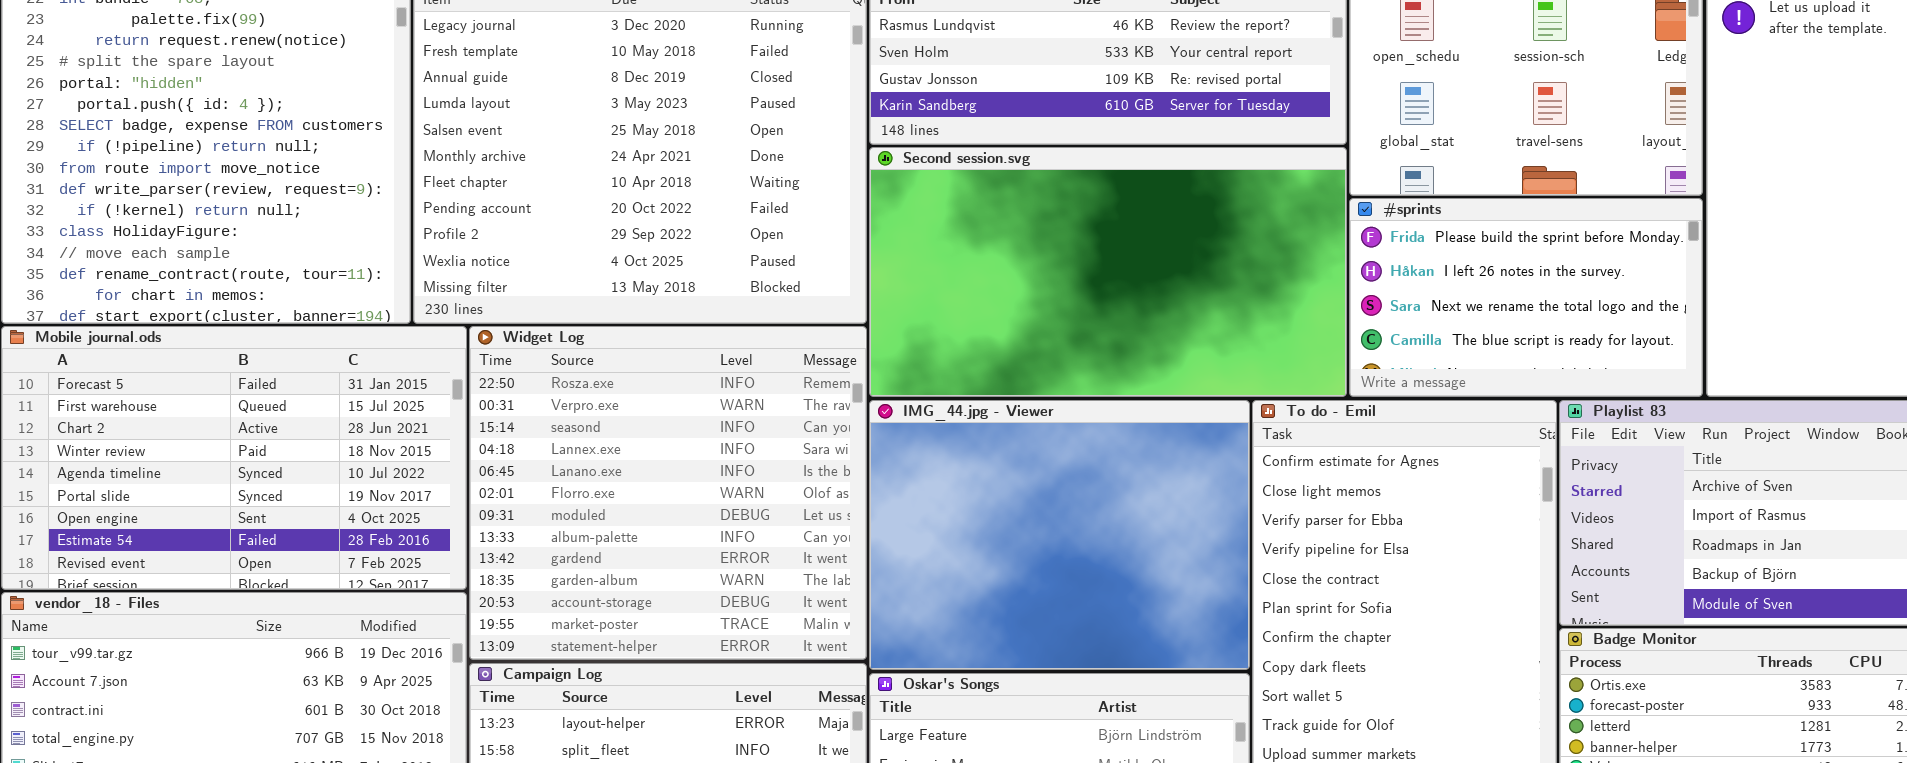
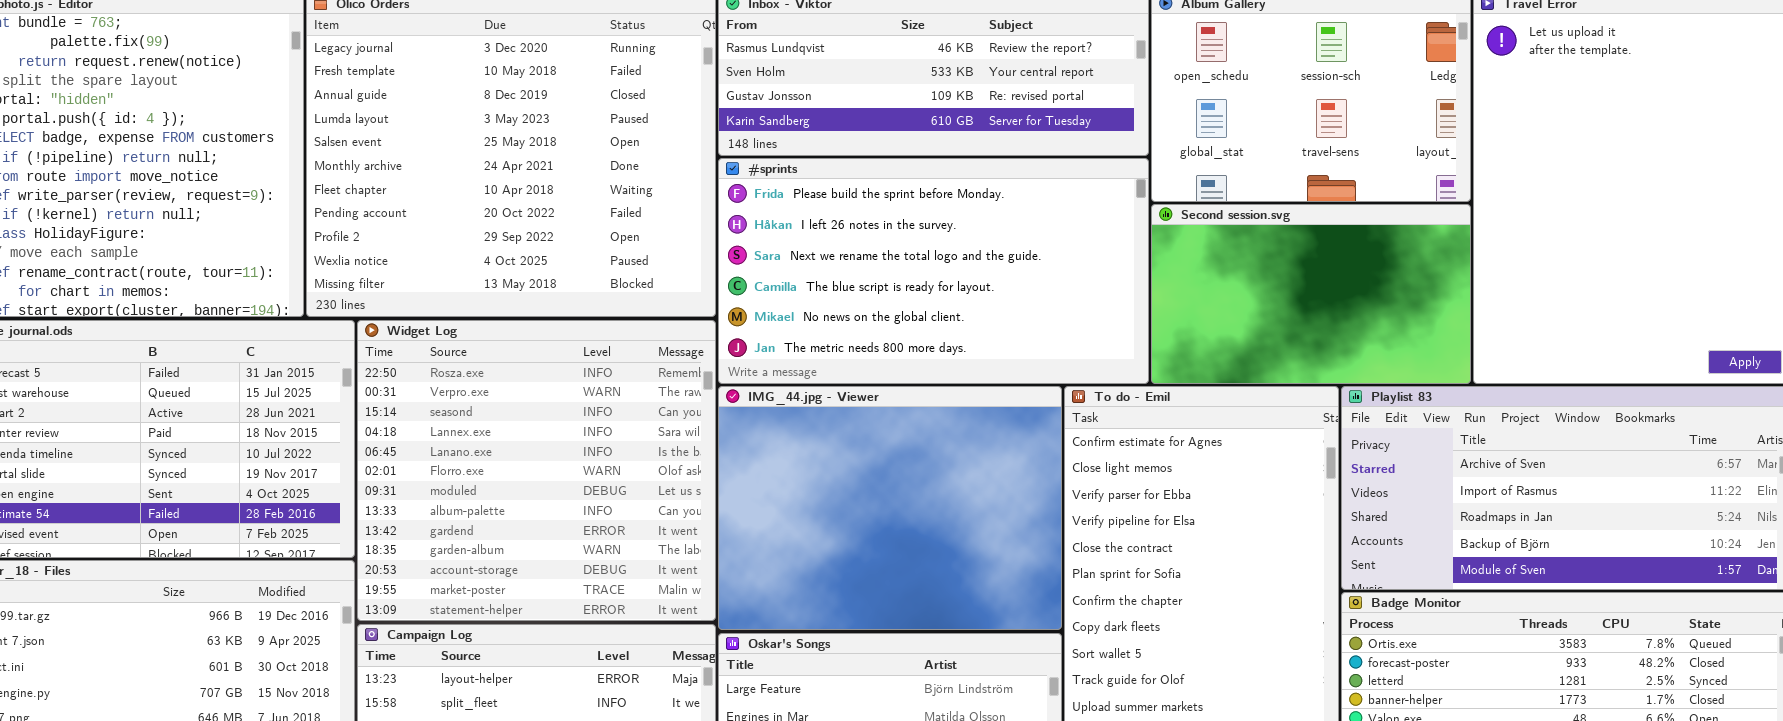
Second session.svg: [869,147,1347,397] -> [1151,204,1471,384], moved, resized
#sprints: [1349,198,1703,397] -> [718,158,1149,384], moved, resized

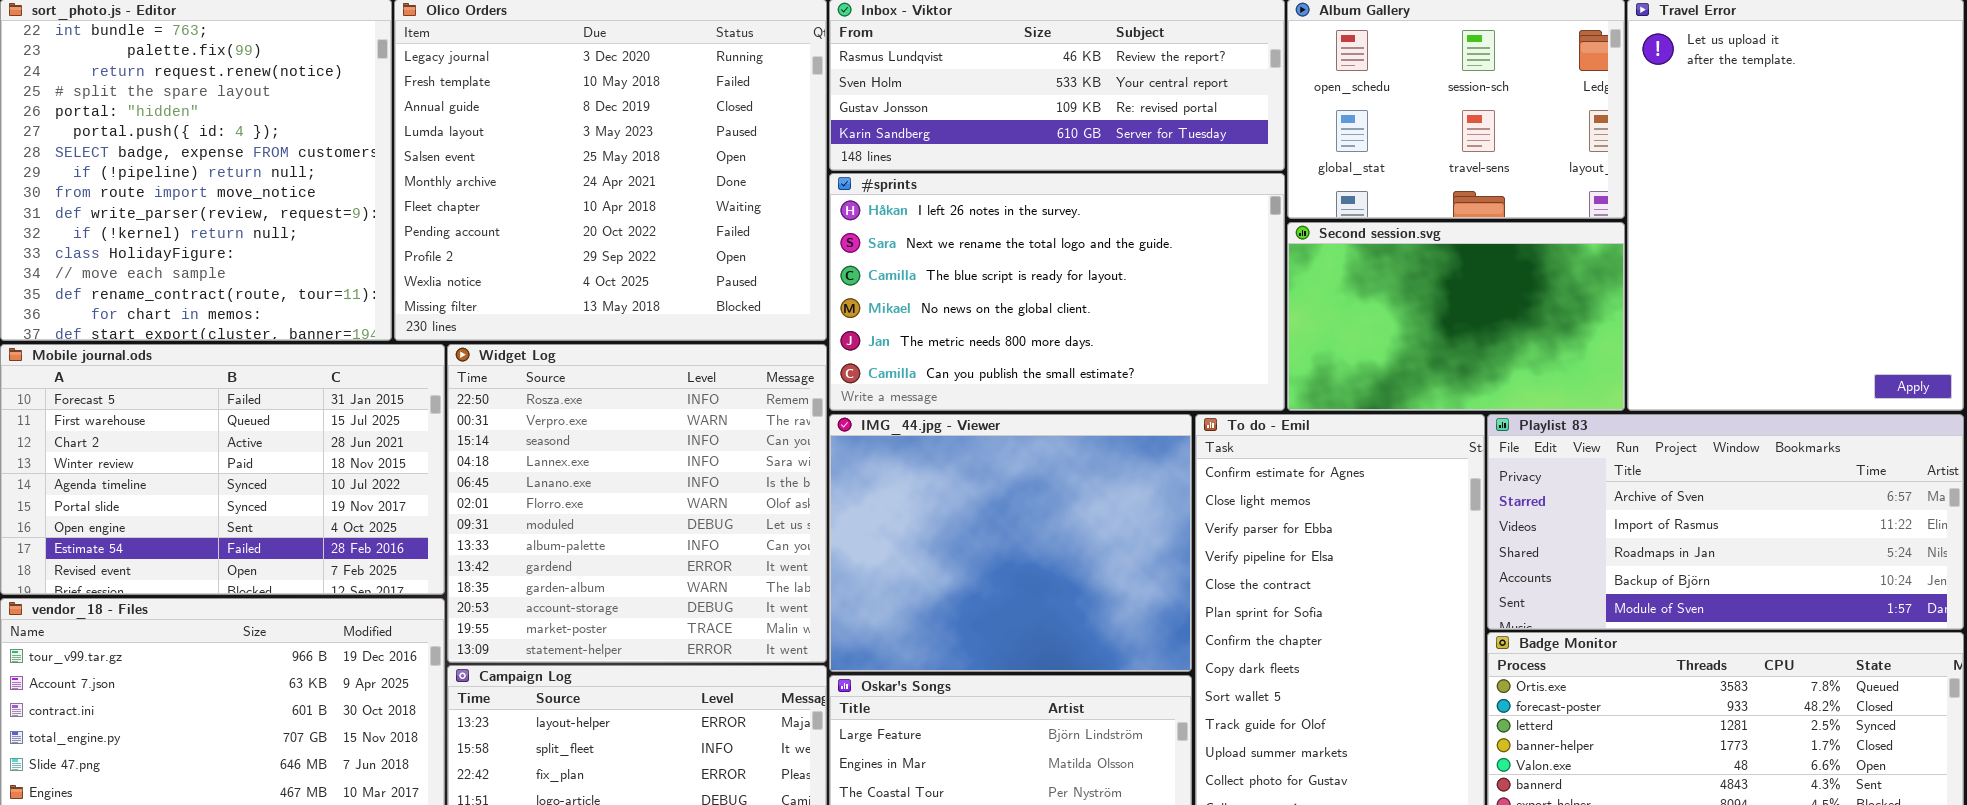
#sprints: [718,158,1149,384] -> [829,173,1285,411], scrolled down 1 row

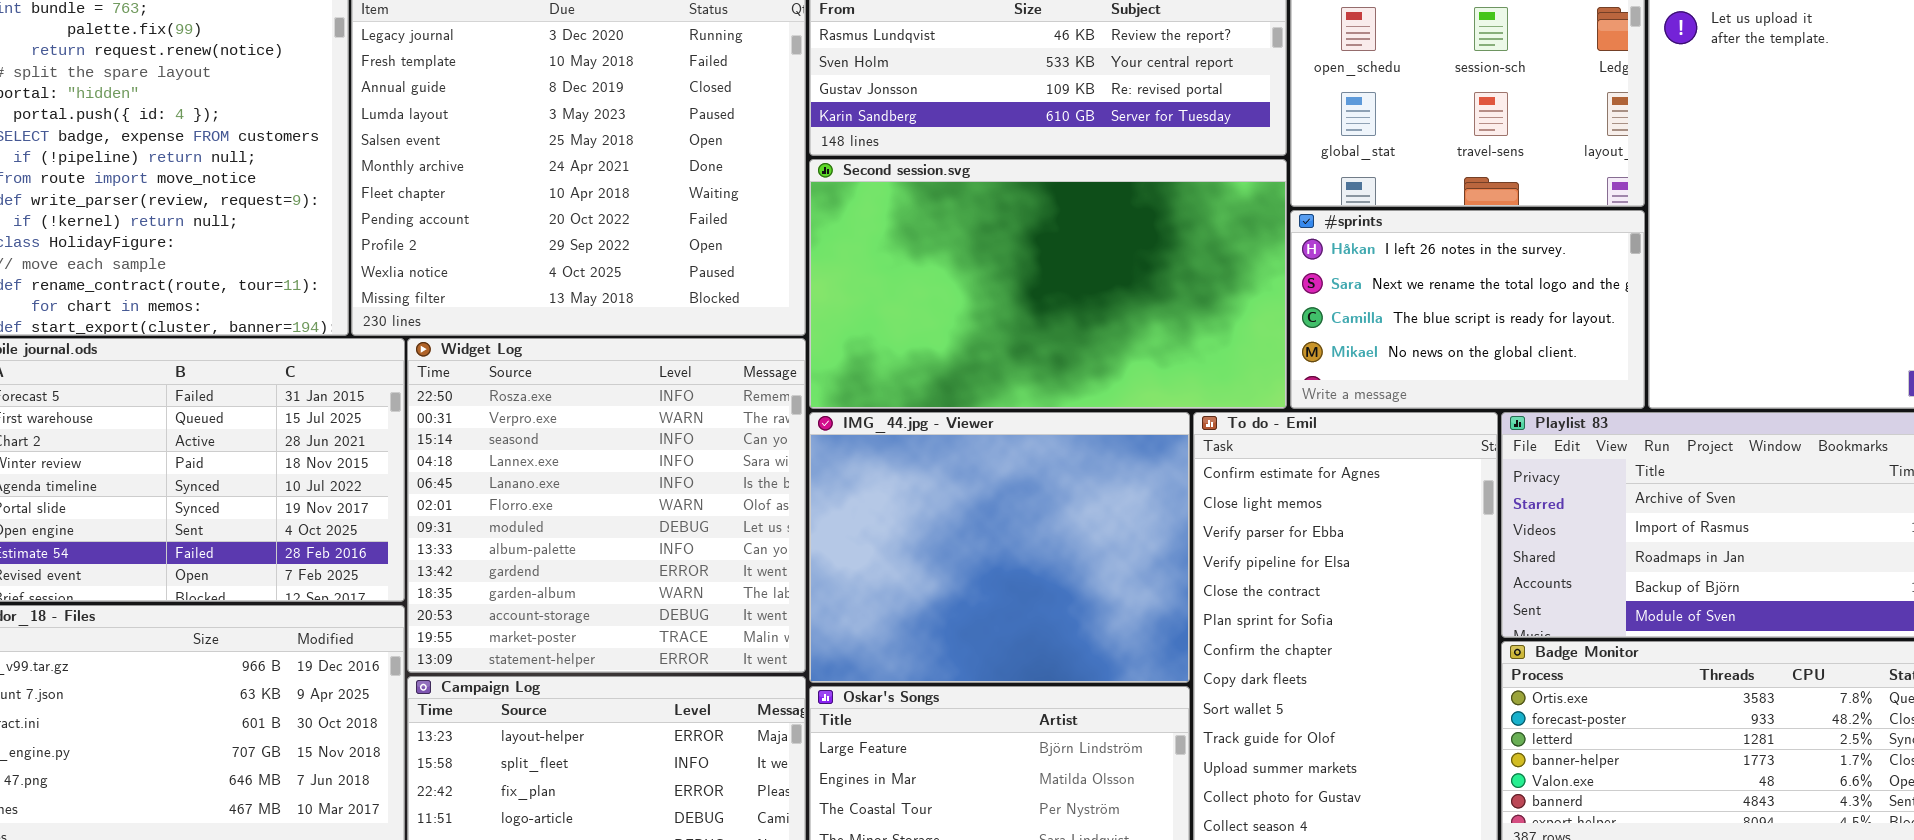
#sprints: [829,173,1285,411] -> [1290,210,1645,409], moved, resized
Second session.svg: [1287,222,1625,411] -> [809,159,1287,409], moved, resized

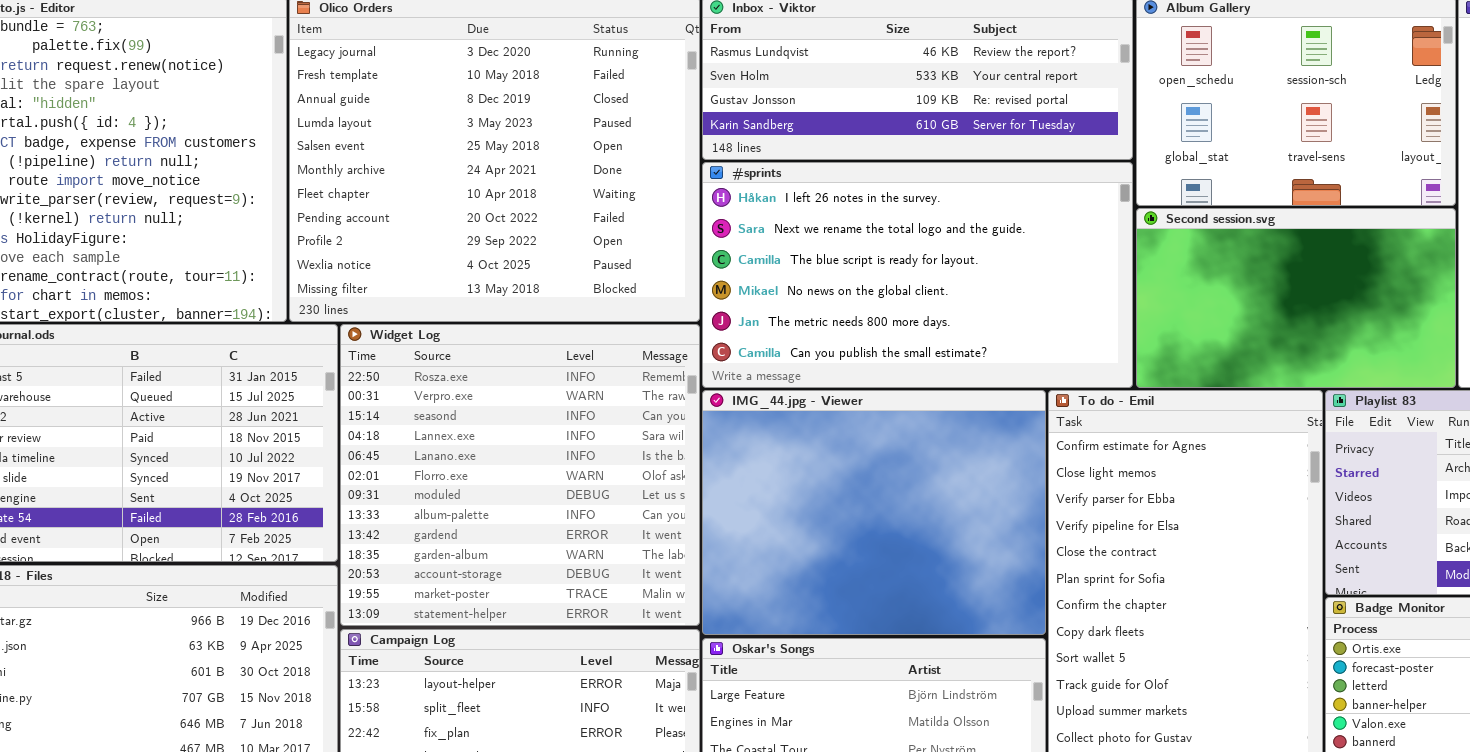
Second session.svg: [809,159,1287,409] -> [1136,208,1456,388], moved, resized
#sprints: [1290,210,1645,409] -> [702,162,1133,388], moved, resized

